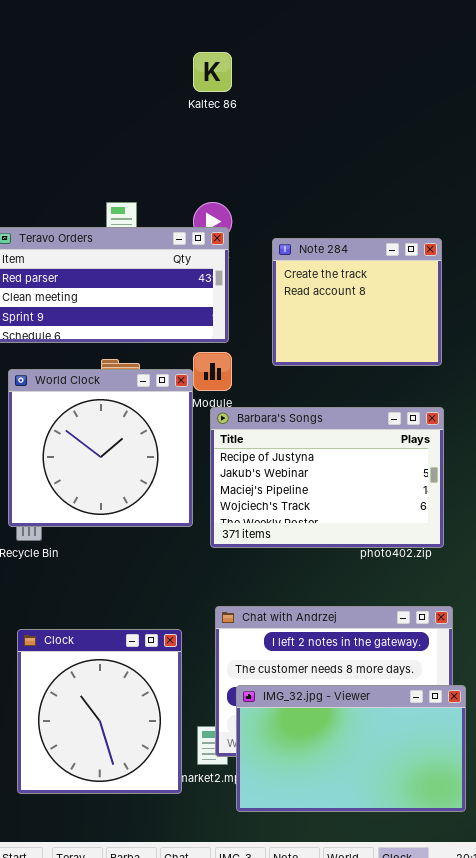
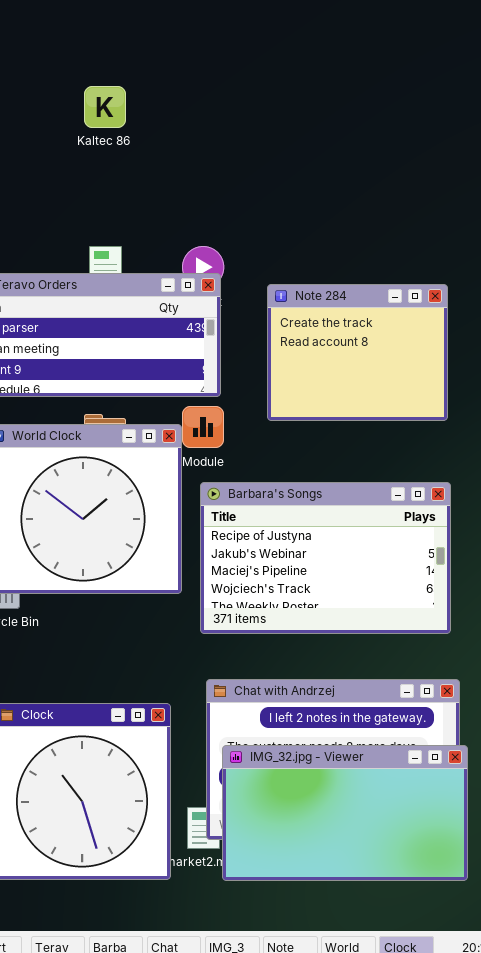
Kaltec 86: [193,52,232,92] -> [84,86,126,128], moved
Barbara's Songs: [210,407,444,548] -> [200,482,451,634], moved
IMG_32.jpg - Viewer: [236,685,466,812] -> [222,745,468,881], moved

